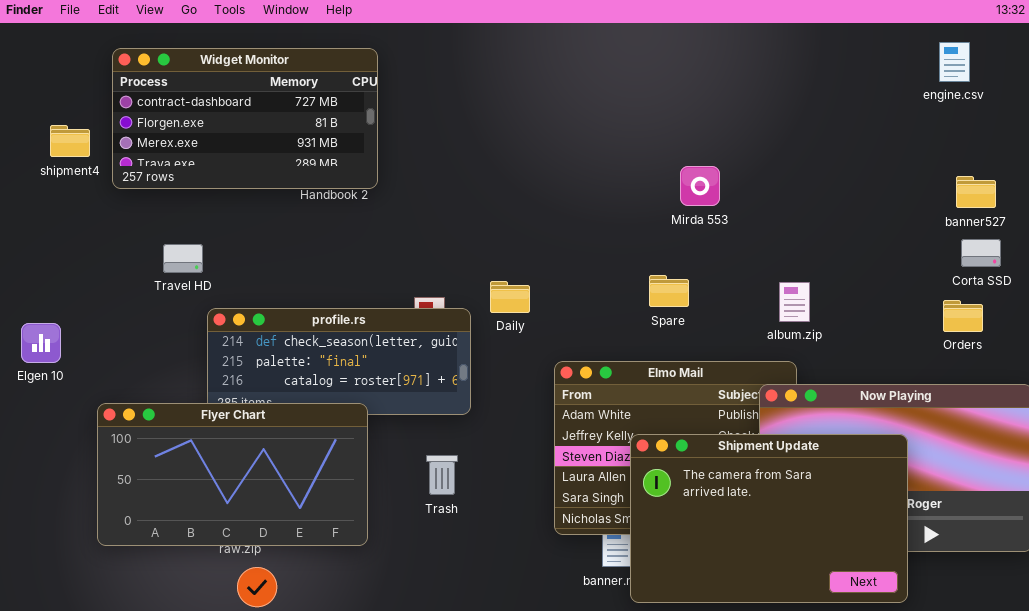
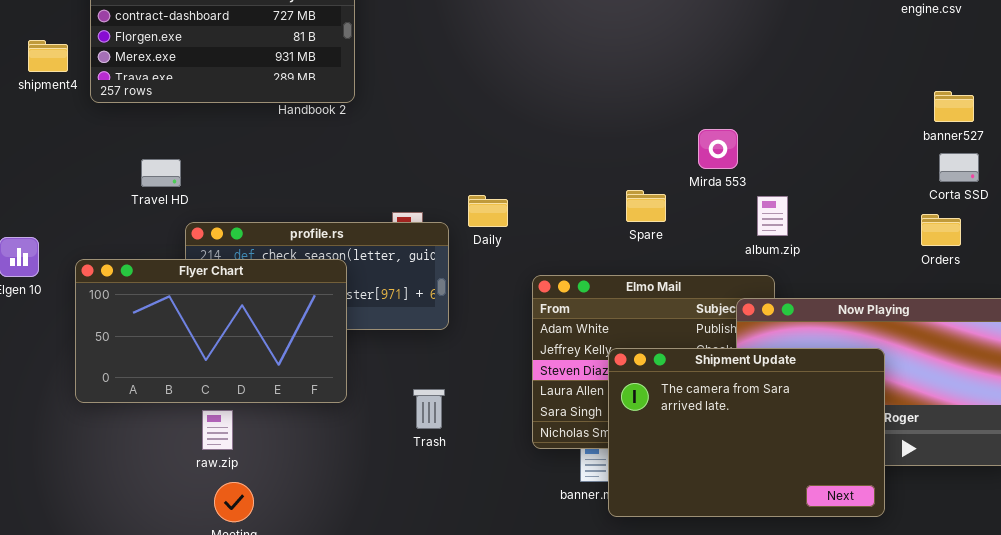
Mirda 553: [680,166,720,206] -> [698,129,738,169], moved
Flyer Chart: [97,403,368,546] -> [75,259,347,403], moved
Trash: [426,455,458,495] -> [413,389,445,429], moved

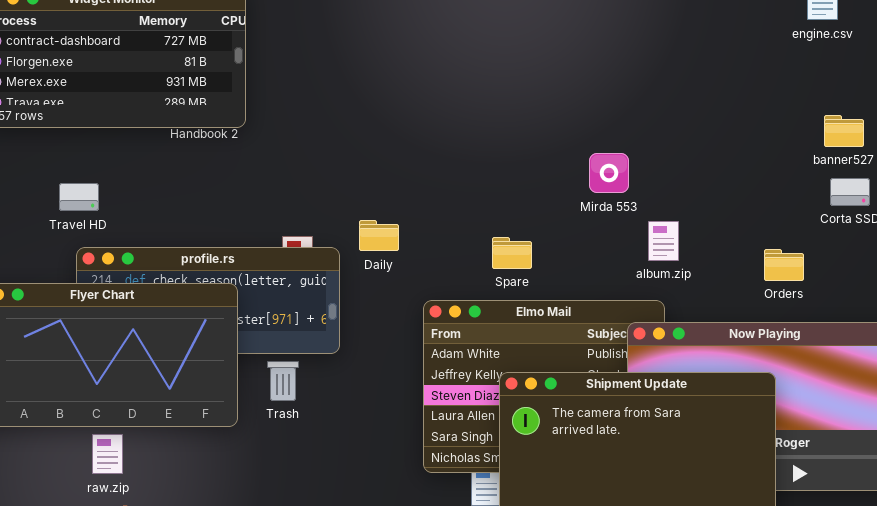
Travel HD: [141,159,181,187] -> [59,183,99,211], moved
Spare: [626,190,666,222] -> [492,237,532,269], moved
Orders: [921,214,961,246] -> [764,249,804,281], moved
Trash: [413,389,445,429] -> [267,361,299,401], moved

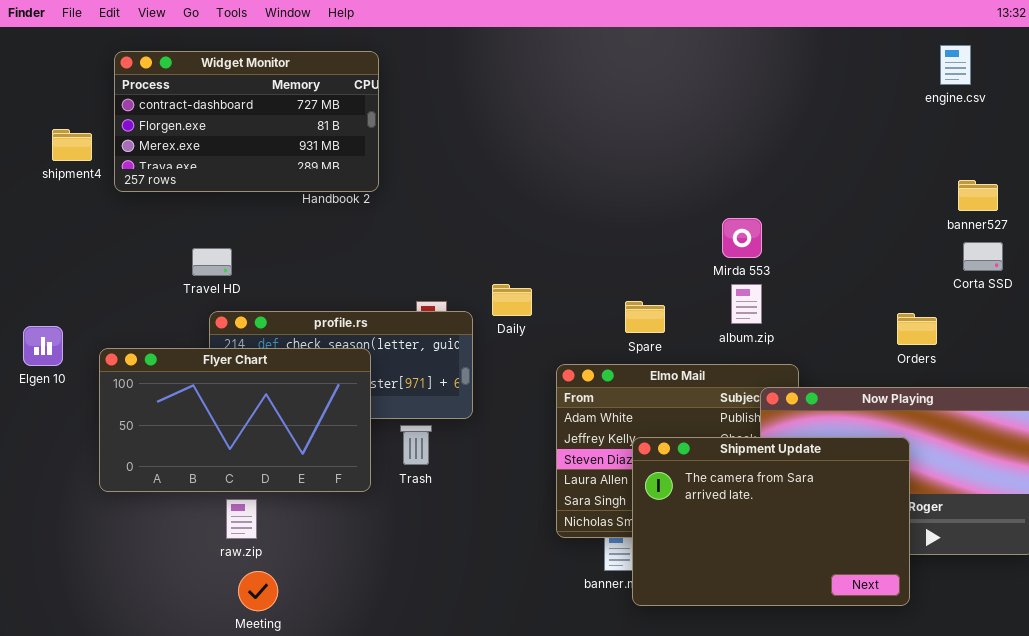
album.zip: [648,221,679,261] -> [731,284,762,324], moved

